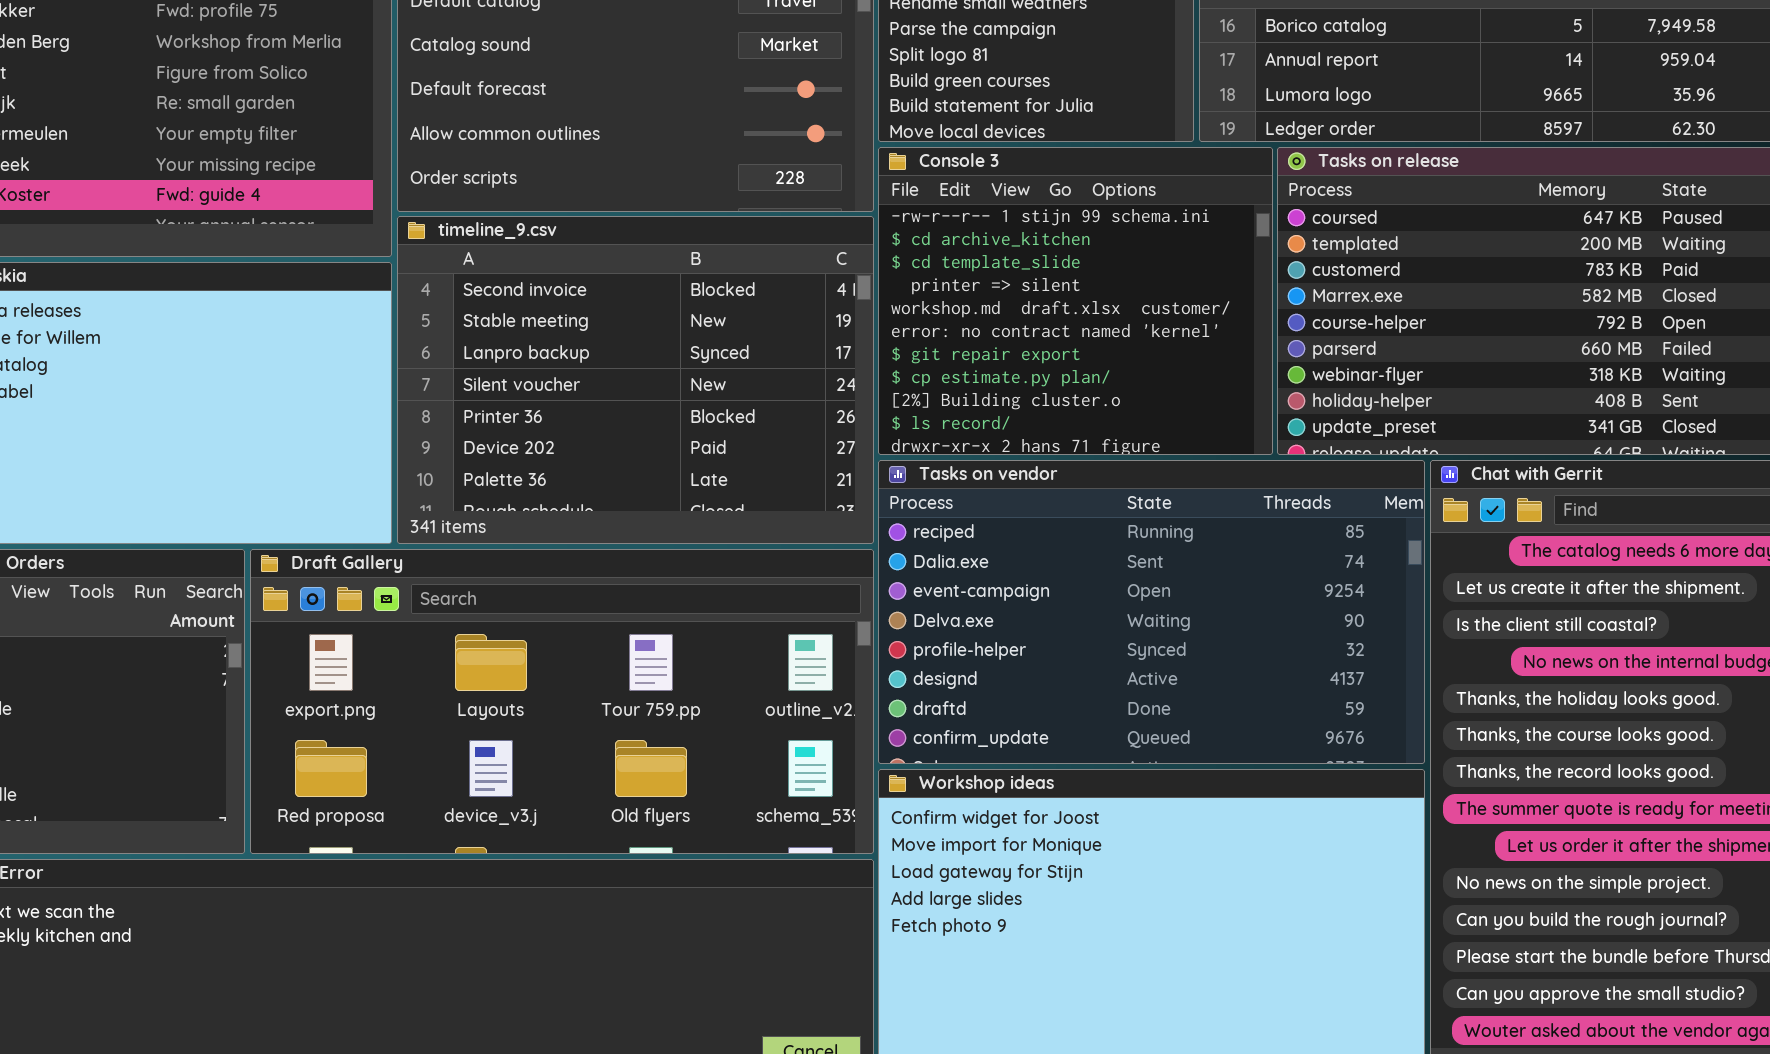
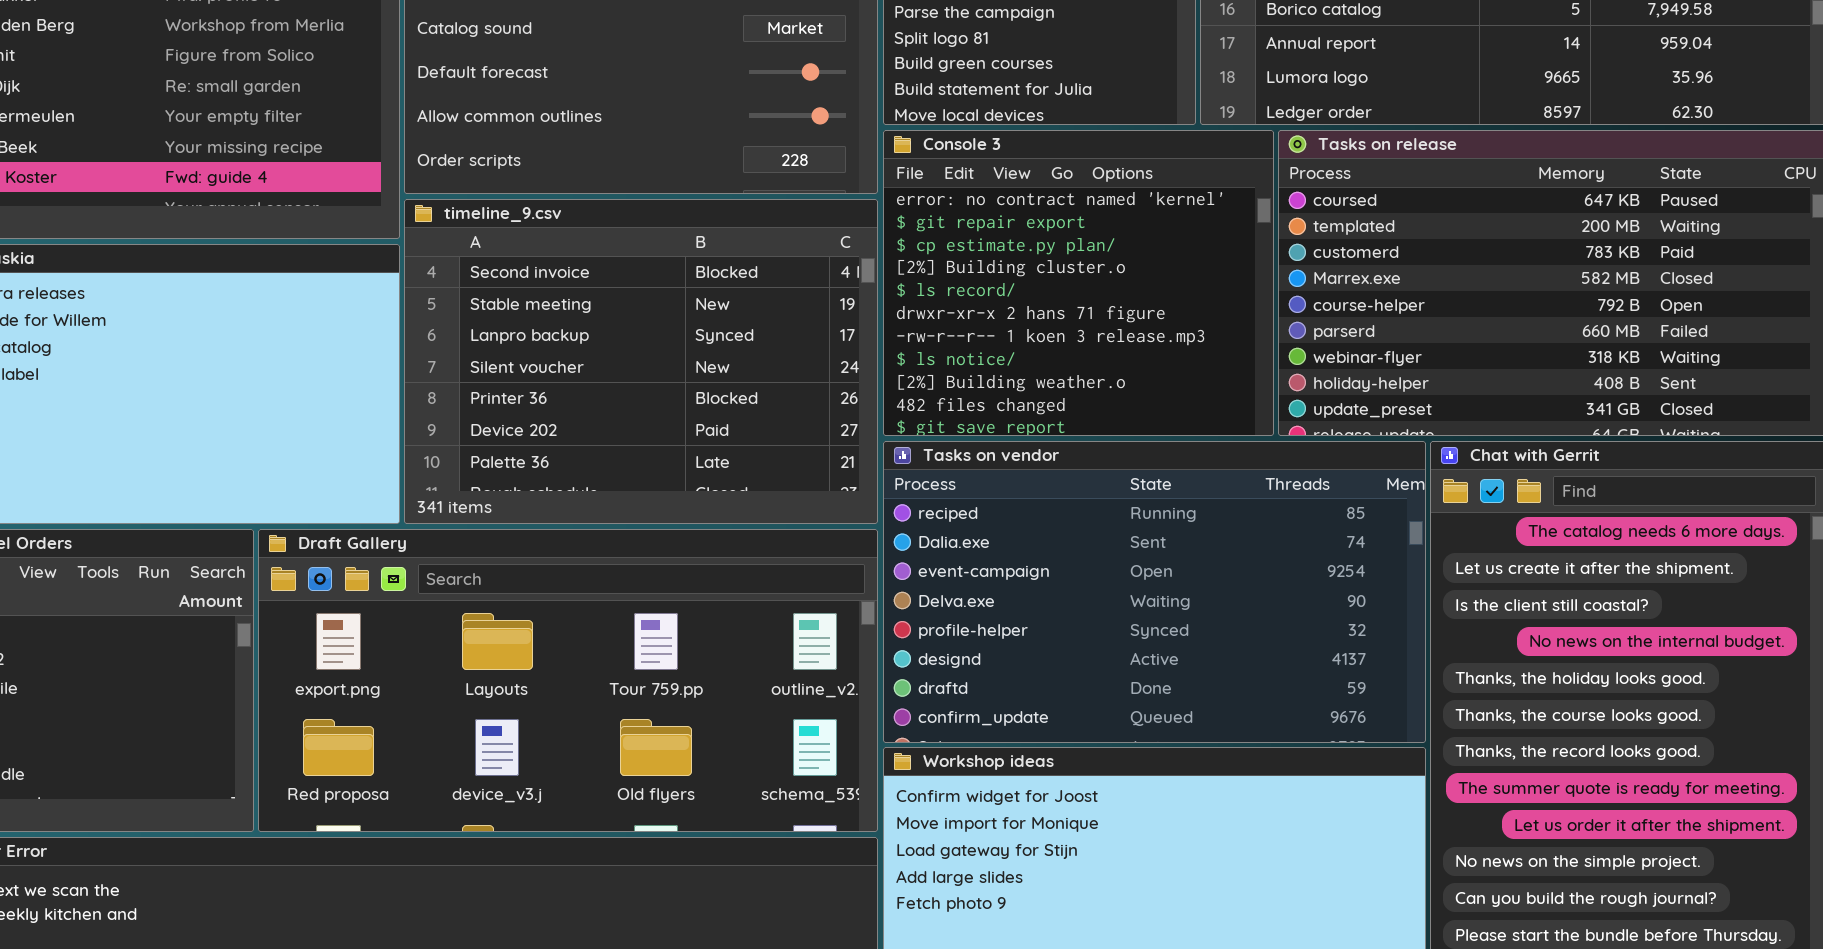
Console 3: [878,147,1273,455] -> [883,130,1274,436], scrolled down 5 rows

